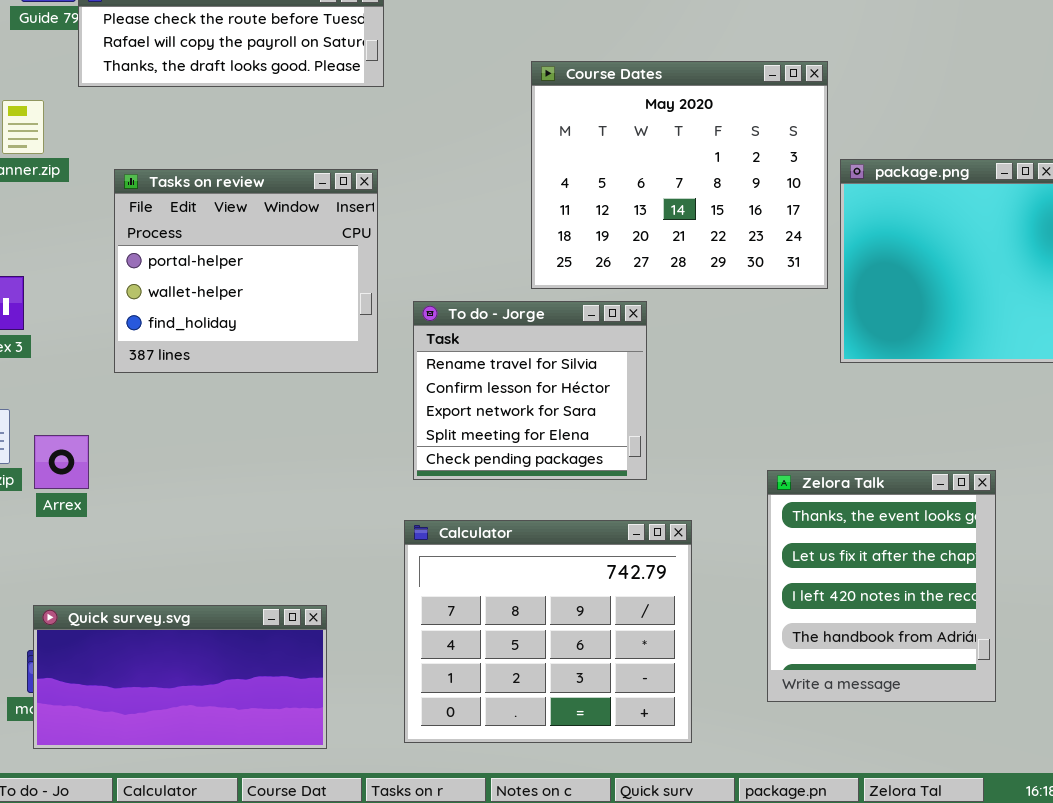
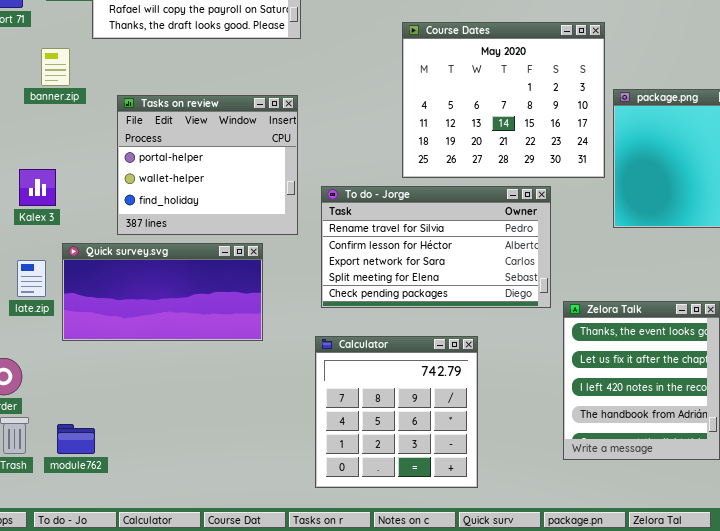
To do - Jorge: [413,301,647,480] -> [321,186,551,308], resized
Calculator: [404,520,692,743] -> [315,336,478,488], resized
Quick survey.svg: [33,605,327,749] -> [62,243,263,341], moved

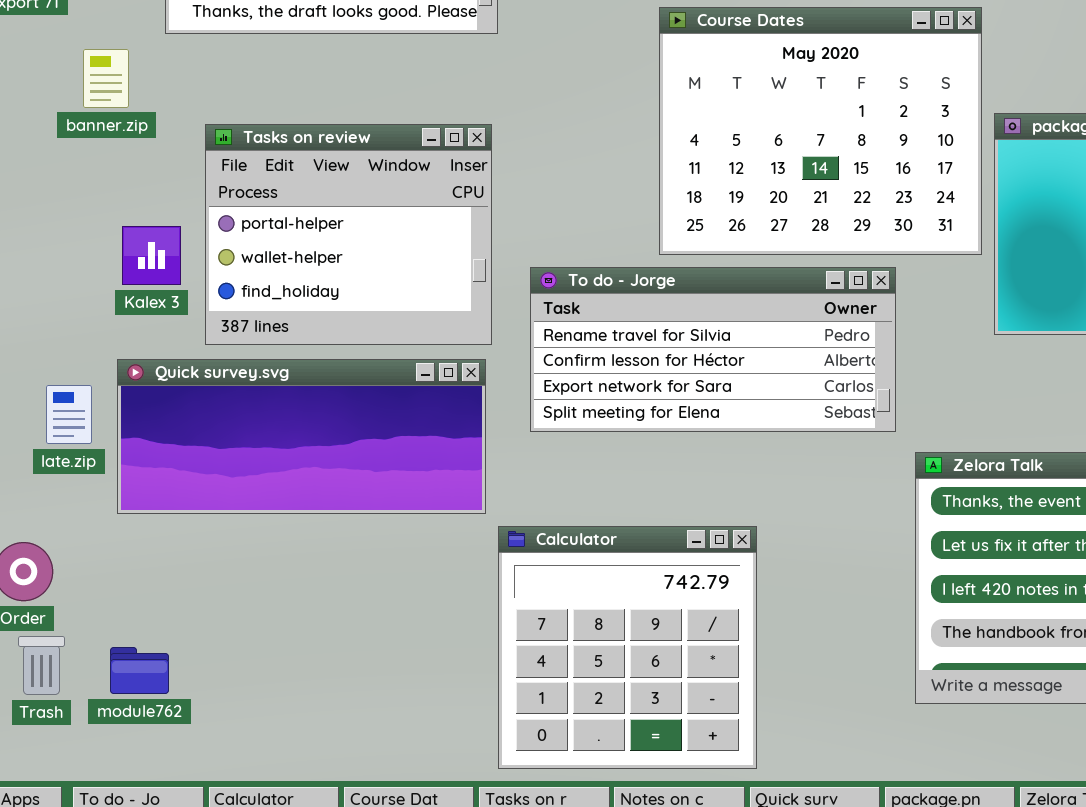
Kalex 3: [19,169,56,206] -> [122,226,181,285], moved
To do - Jorge: [321,186,551,308] -> [530,267,896,432], resized
Quick survey.svg: [62,243,263,341] -> [117,359,486,514], resized
Calculator: [315,336,478,488] -> [498,526,757,769], moved

